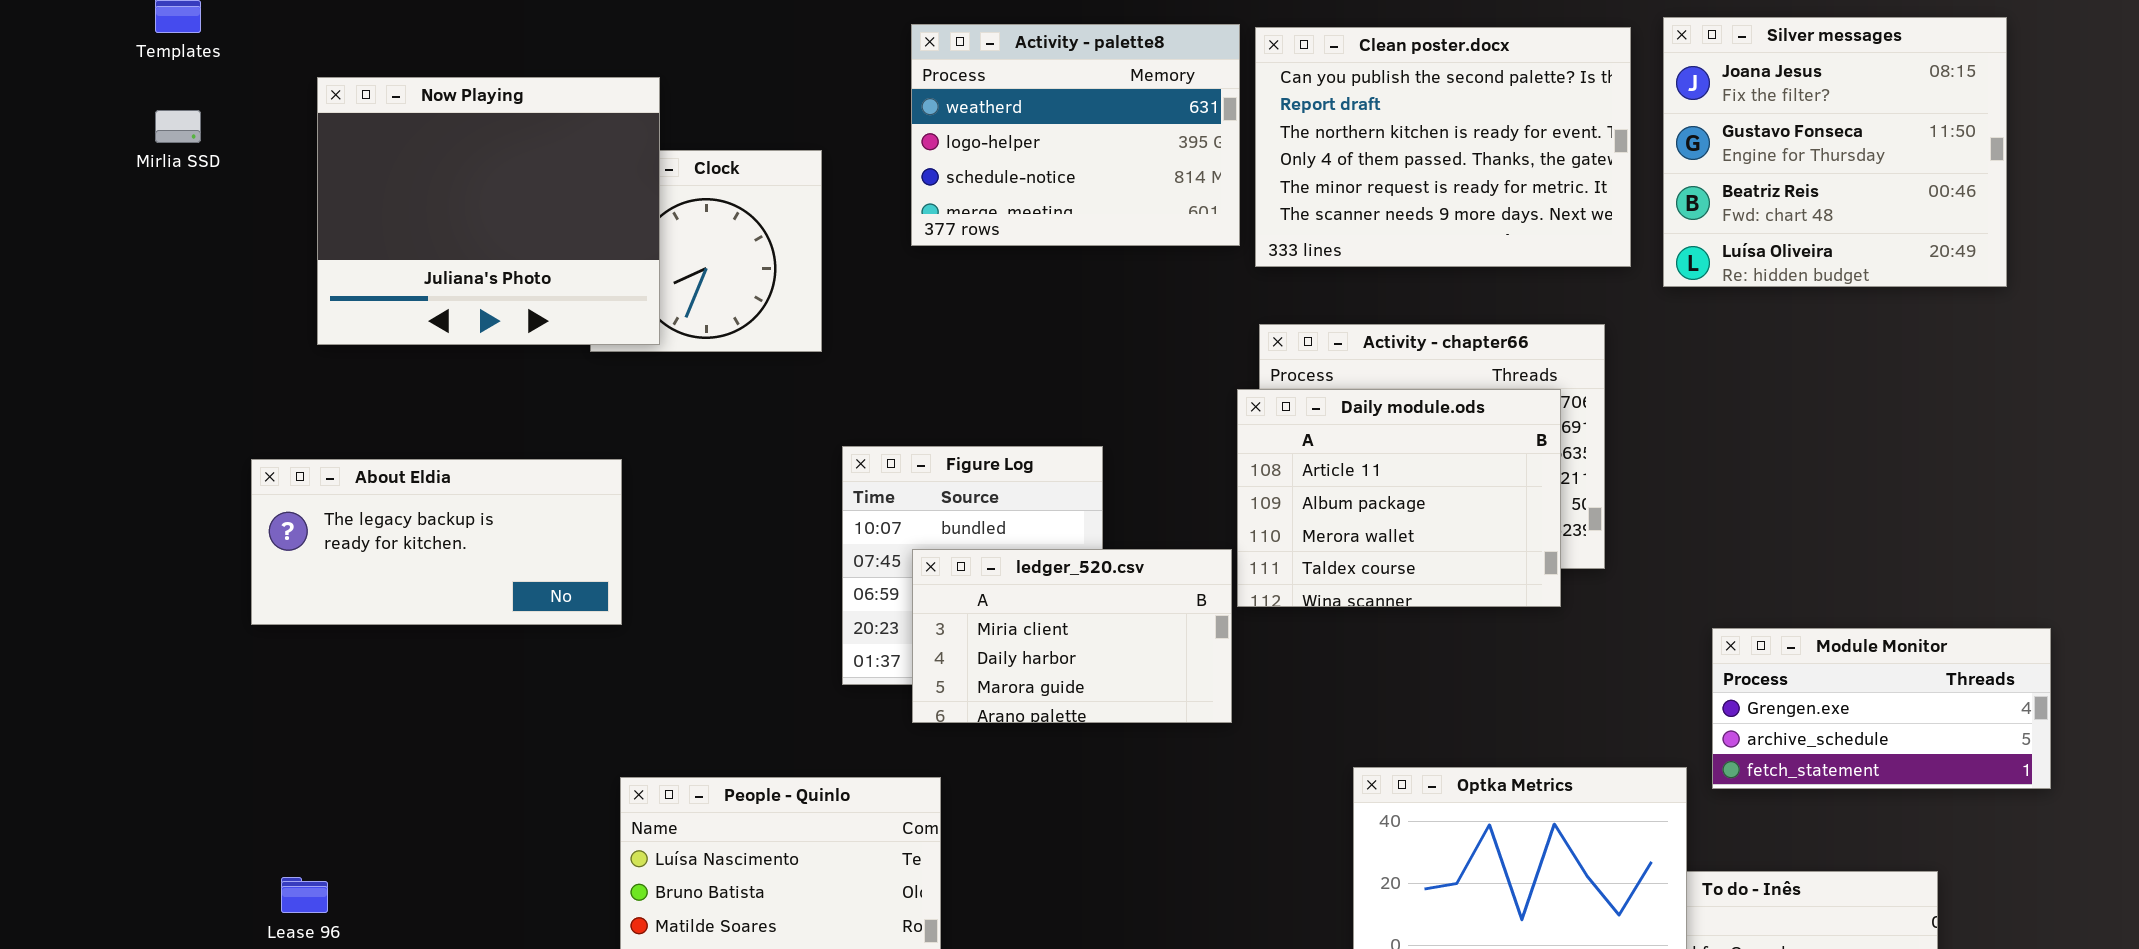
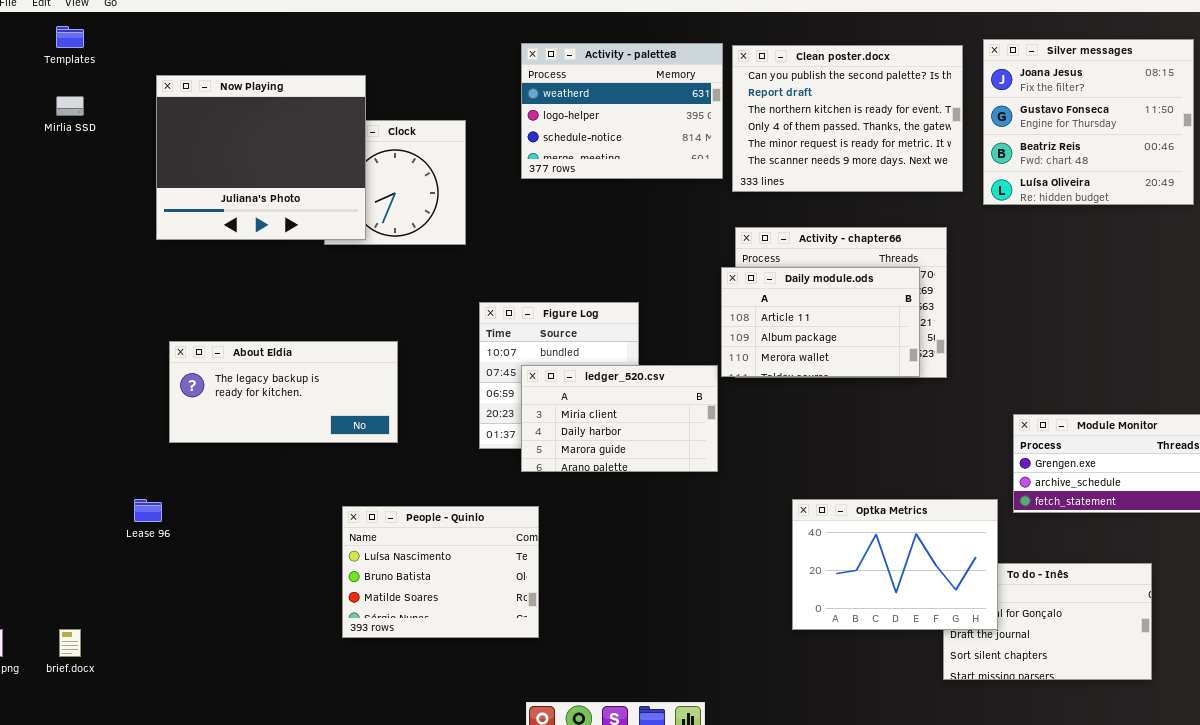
Daily module.ods: [1237,389,1561,607] -> [721,267,920,377], resized
About Eldia: [251,459,622,625] -> [169,341,398,443], moved
Lease 96: [281,877,328,913] -> [134,499,162,522], moved

